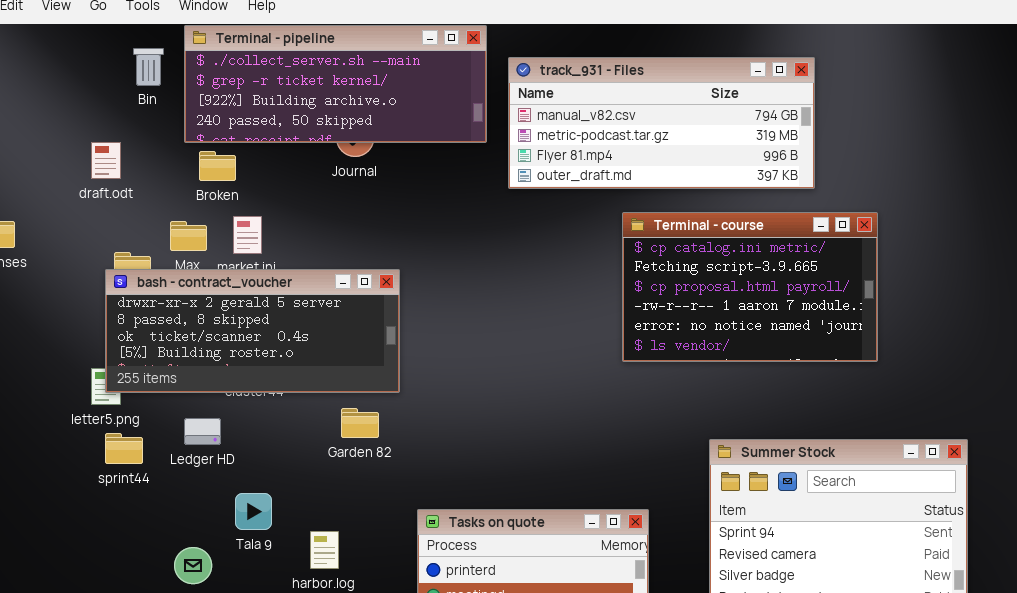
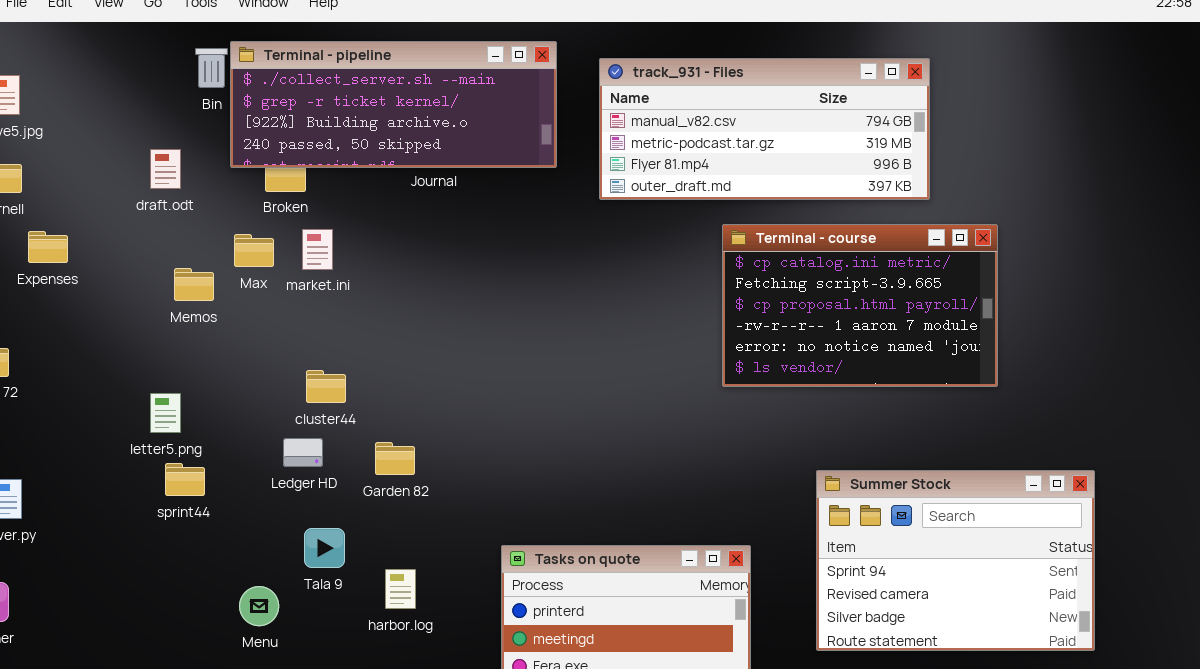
Terminal - pipeline: [184,25,487,143] -> [230,41,557,168], moved
bash - contract_voucher: [105,269,400,393] -> none, closed
Garden 82: [341,408,379,438] -> [375,442,415,475], moved
Ledger HD: [184,418,221,445] -> [283,438,323,467], moved

